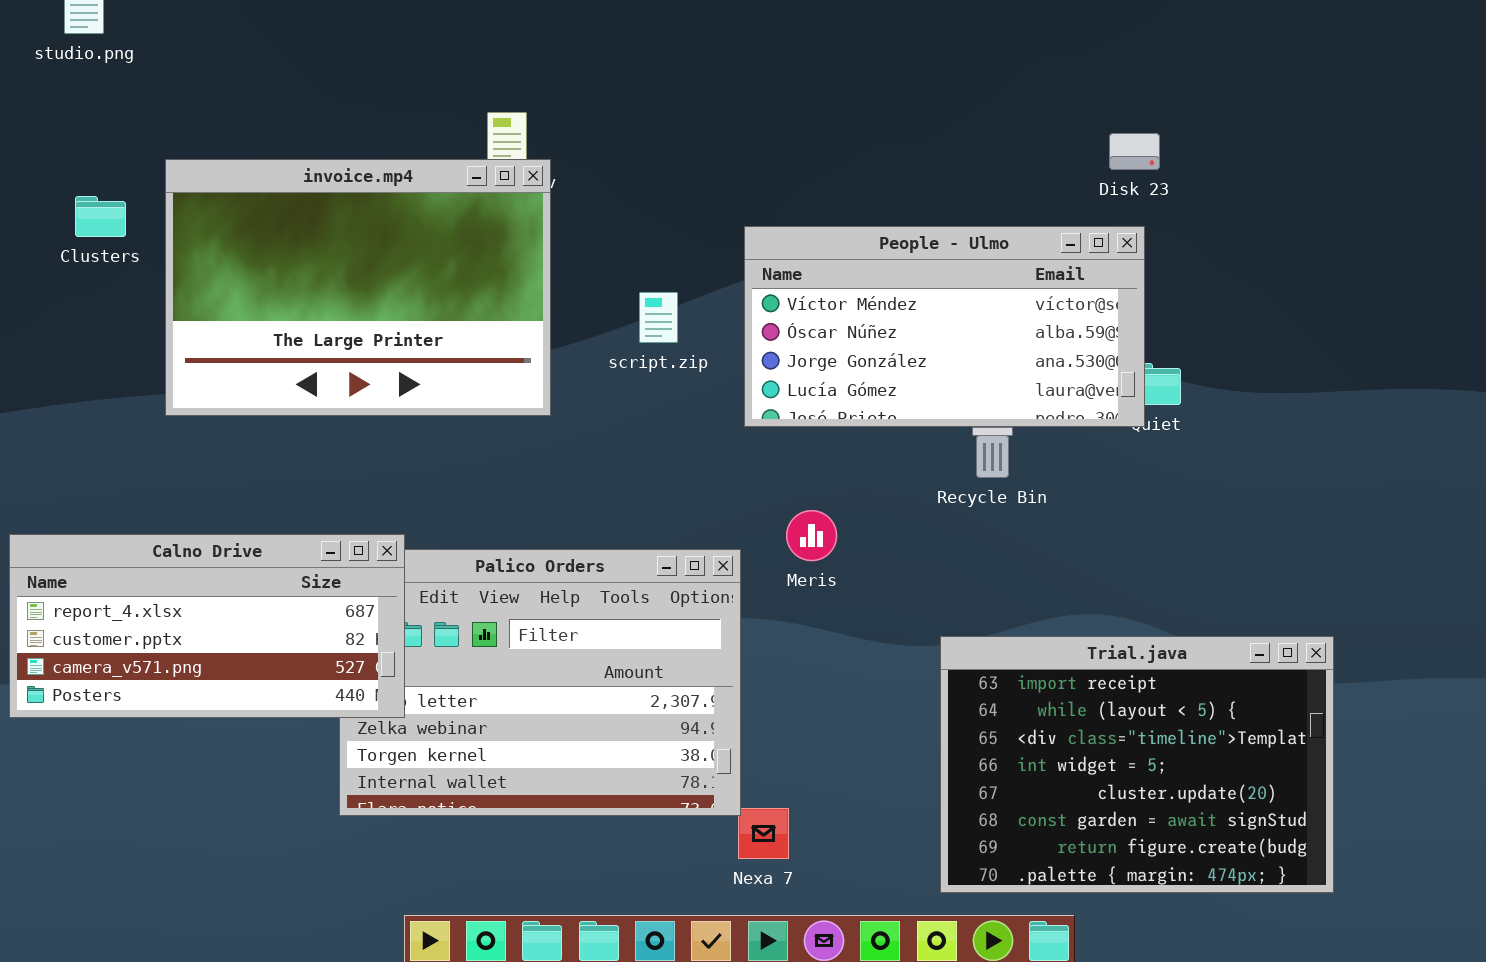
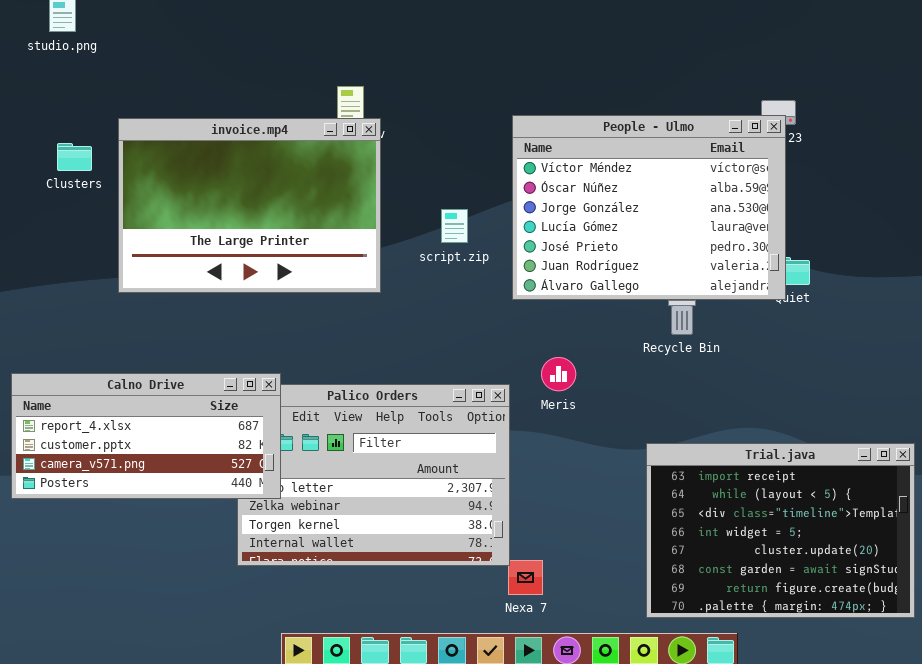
People - Ulmo: [744,226,1145,427] -> [512,115,786,300], resized

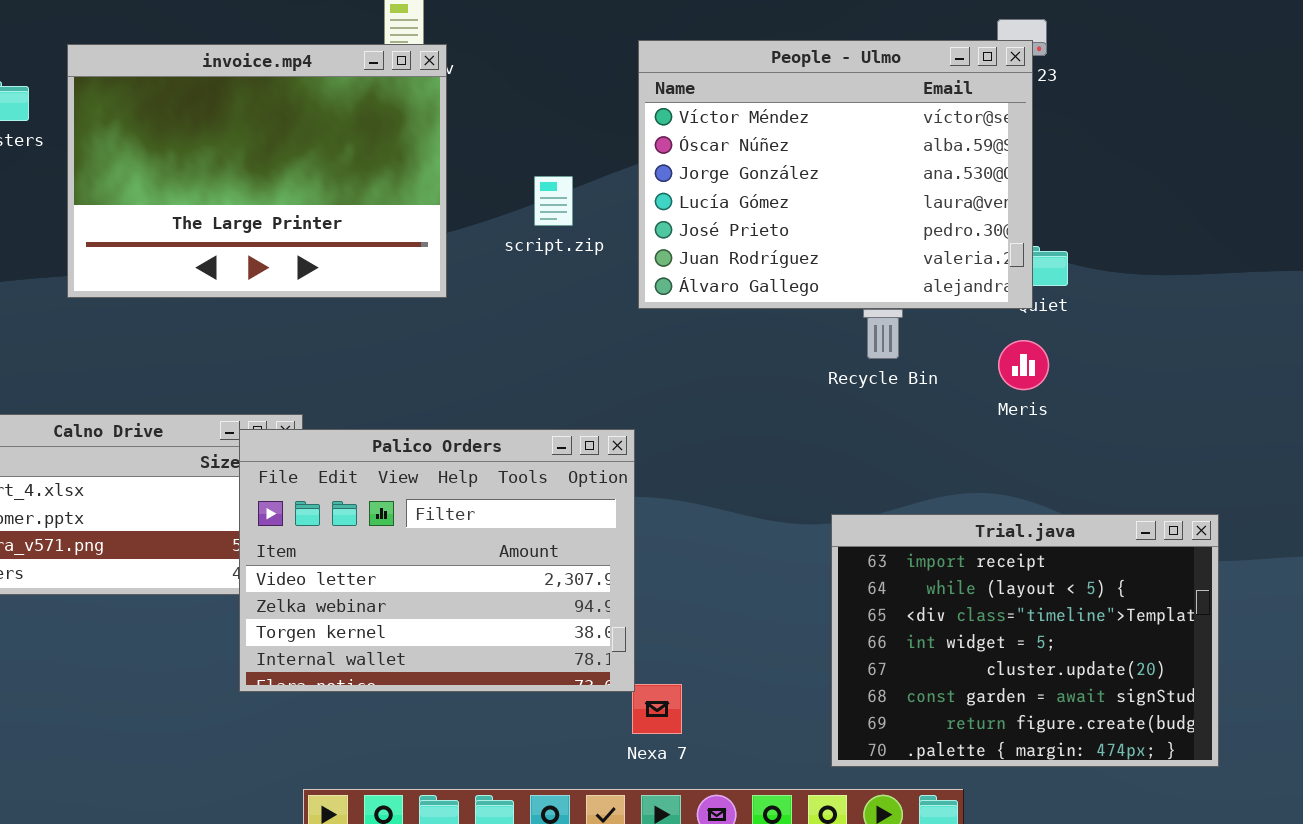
Meris: [541,357,576,391] -> [998,340,1049,390], moved
Palico Orders: [237,384,510,566] -> [239,429,635,692], raised

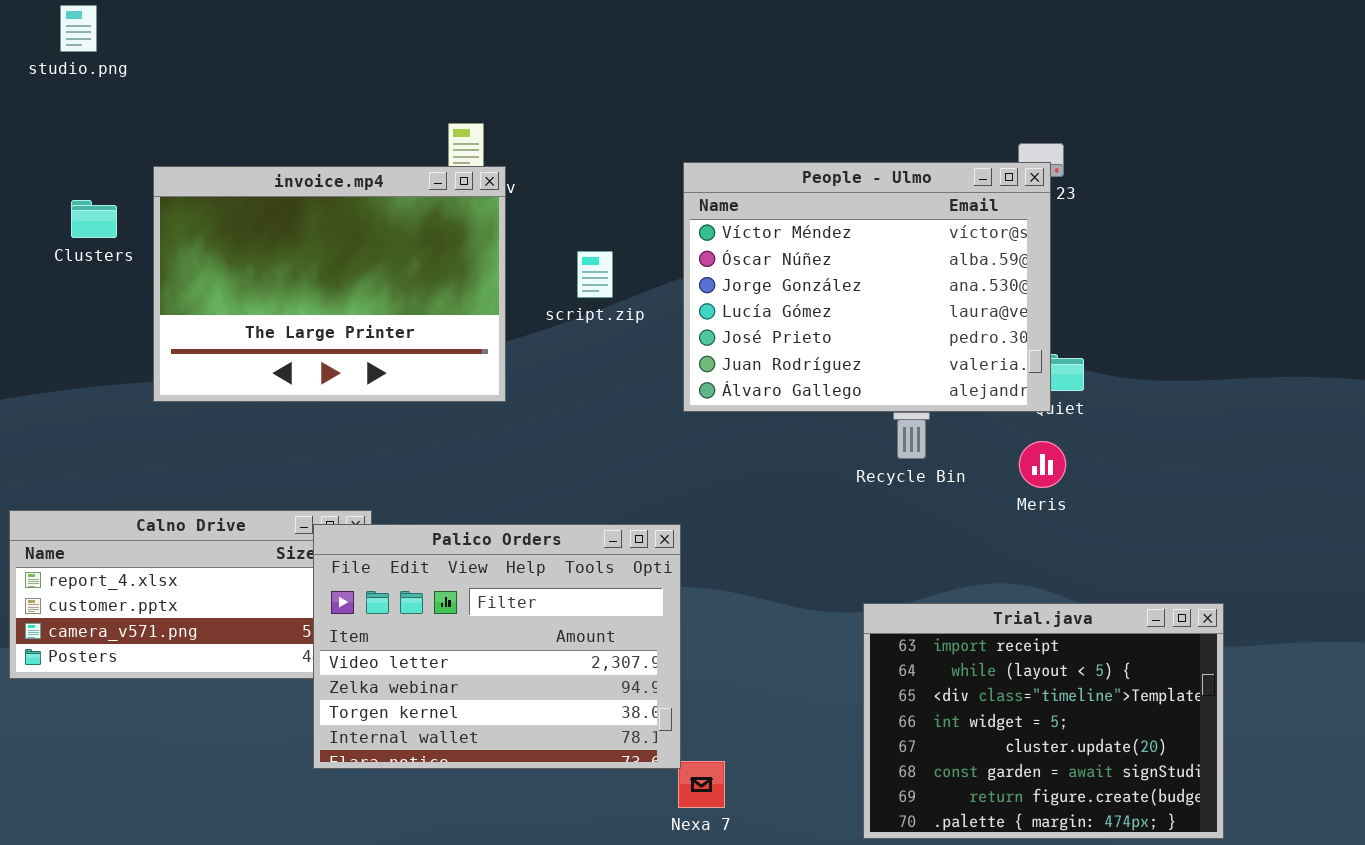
script.zip: [534,176,573,226] -> [577,251,613,298], moved

